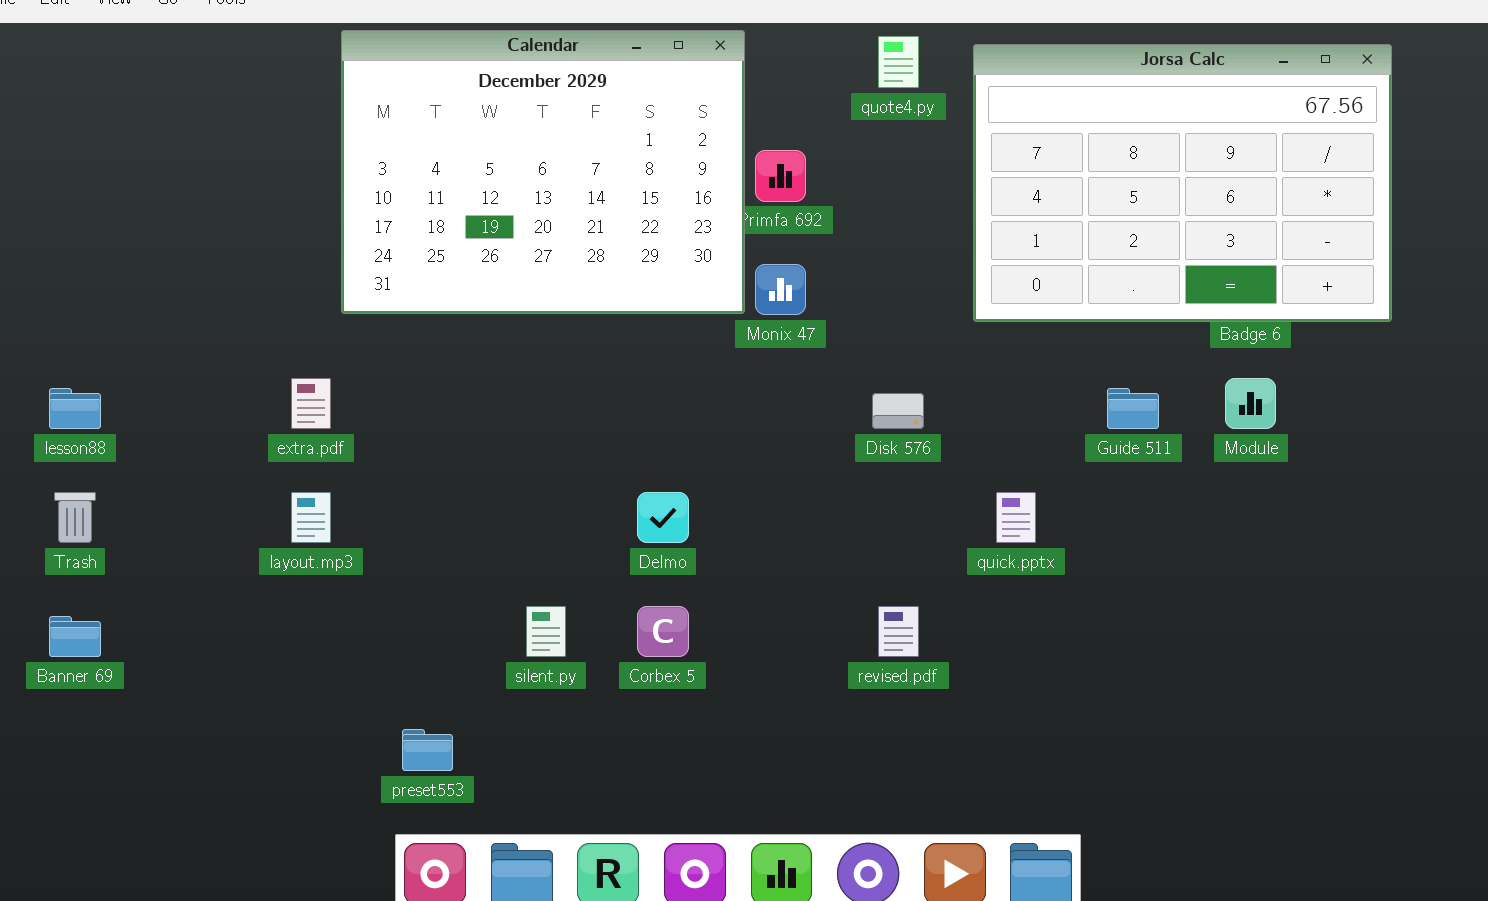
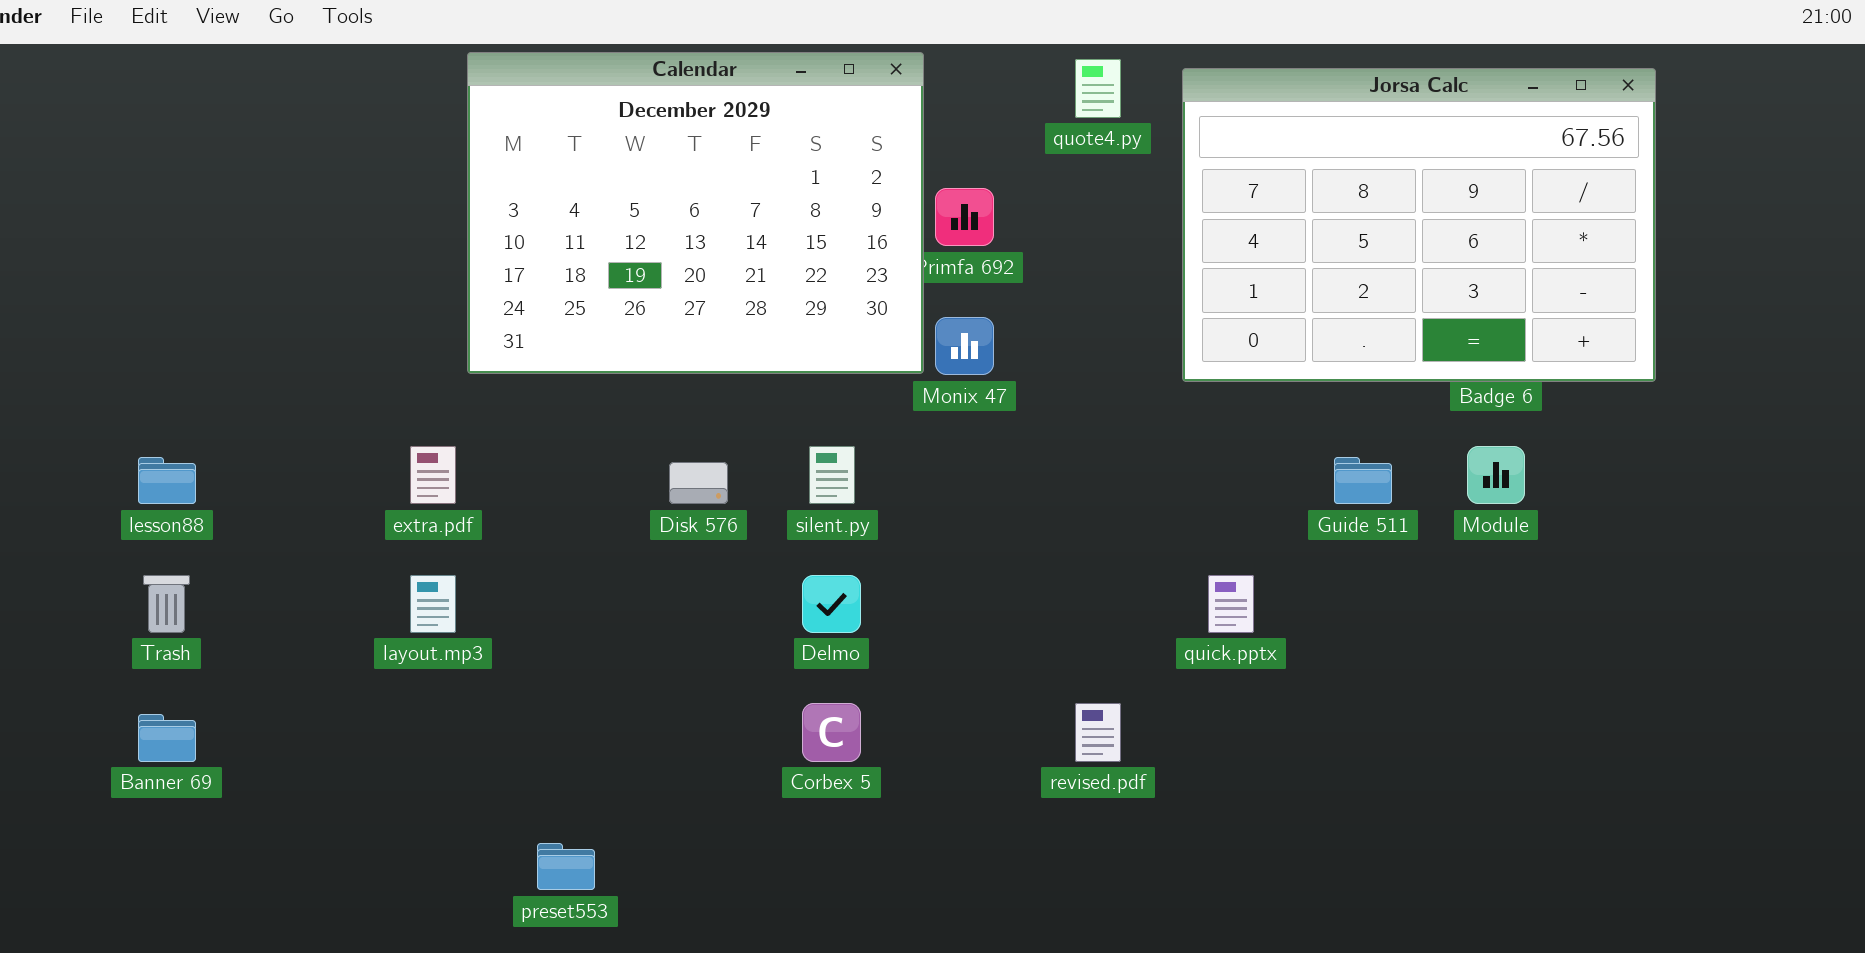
Disk 576: [872,393,924,429] -> [669,462,728,504], moved
silent.py: [526,606,566,657] -> [809,446,855,504], moved

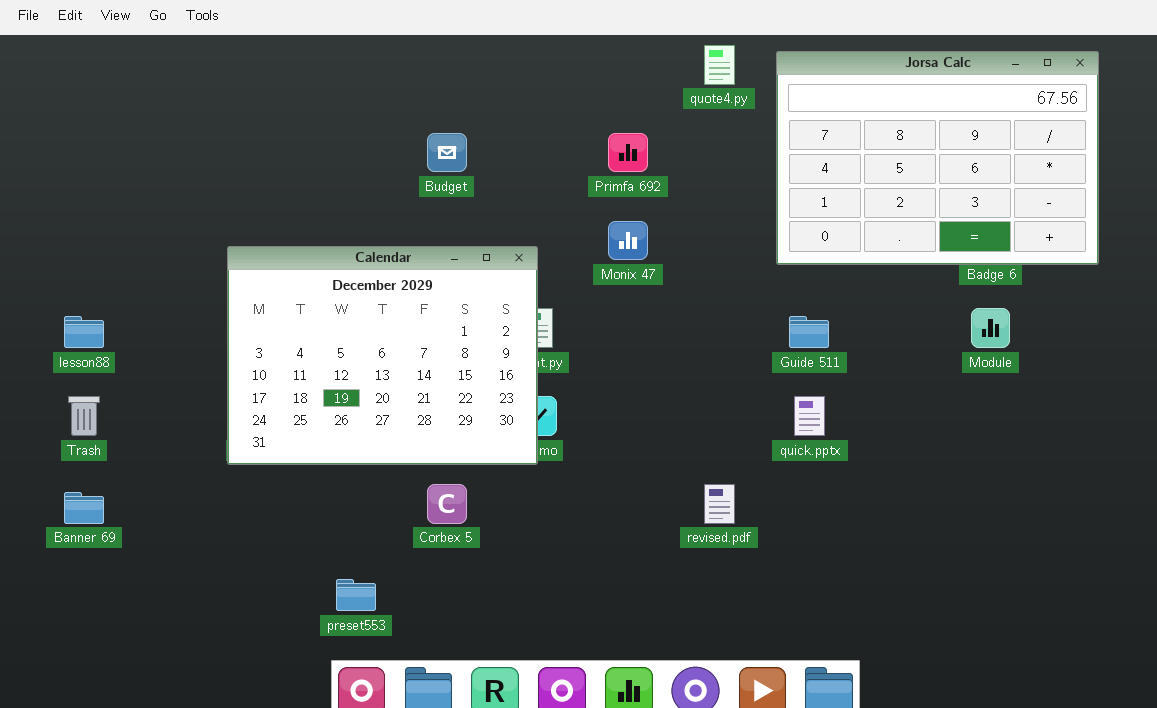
Calendar: [467,52,924,374] -> [227,246,538,465], moved
Guide 511: [1334,457,1392,504] -> [789,316,829,348], moved
Corbex 5: [802,703,861,762] -> [427,484,467,524], moved

